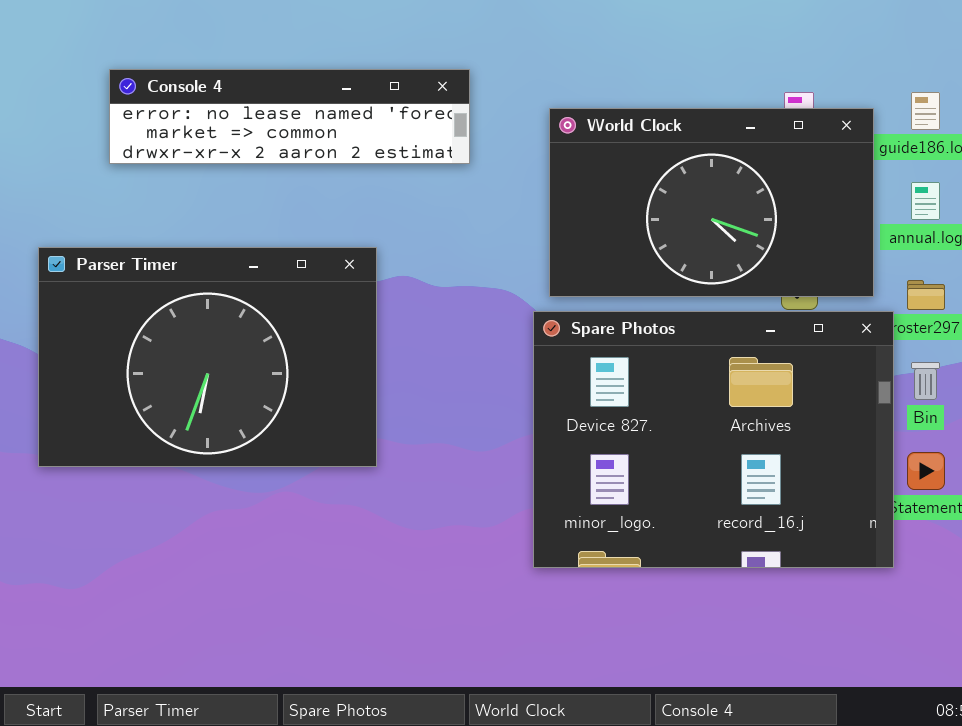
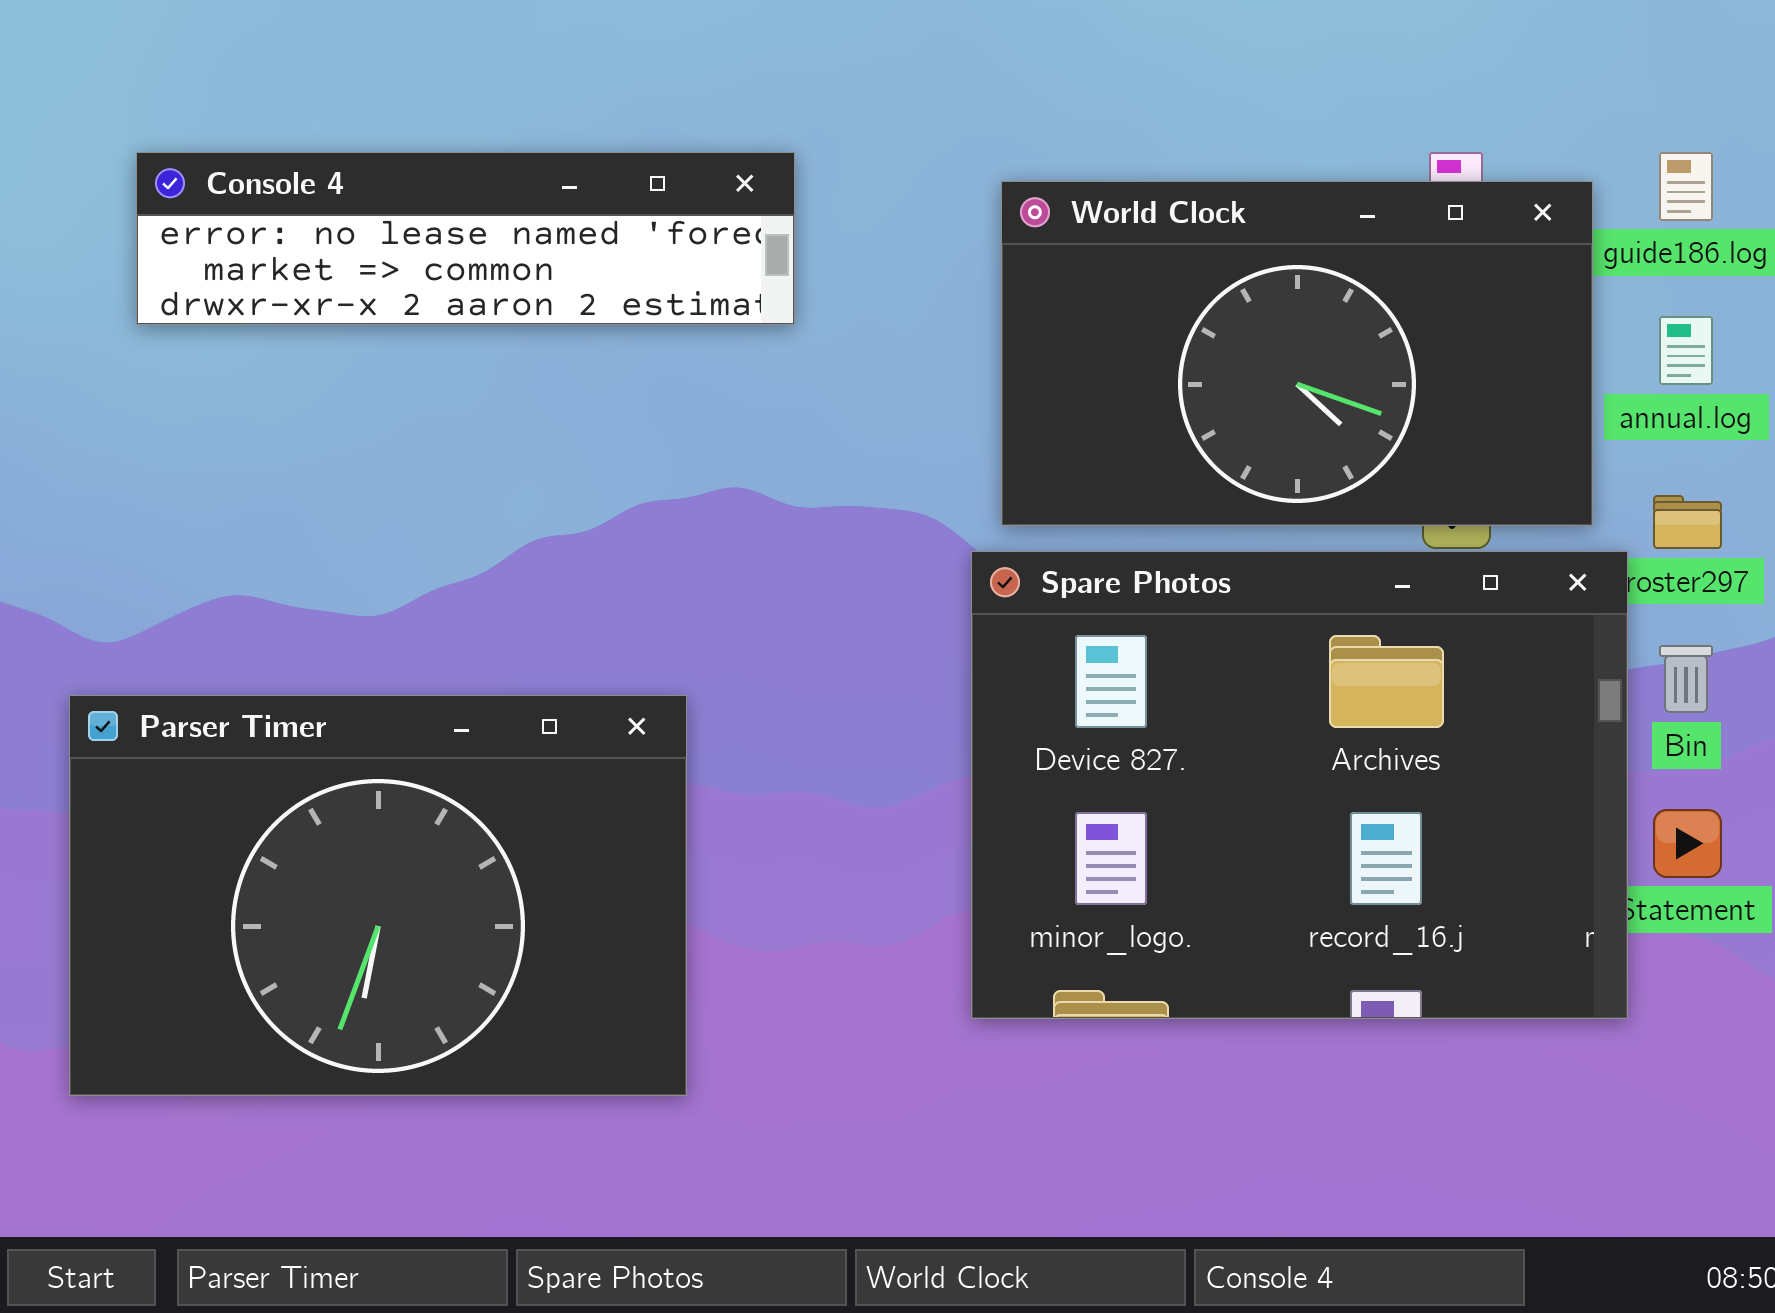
Console 4: [109,69,470,164] -> [136,152,795,325], moved
Parser Timer: [38,247,377,467] -> [69,695,687,1096], moved

